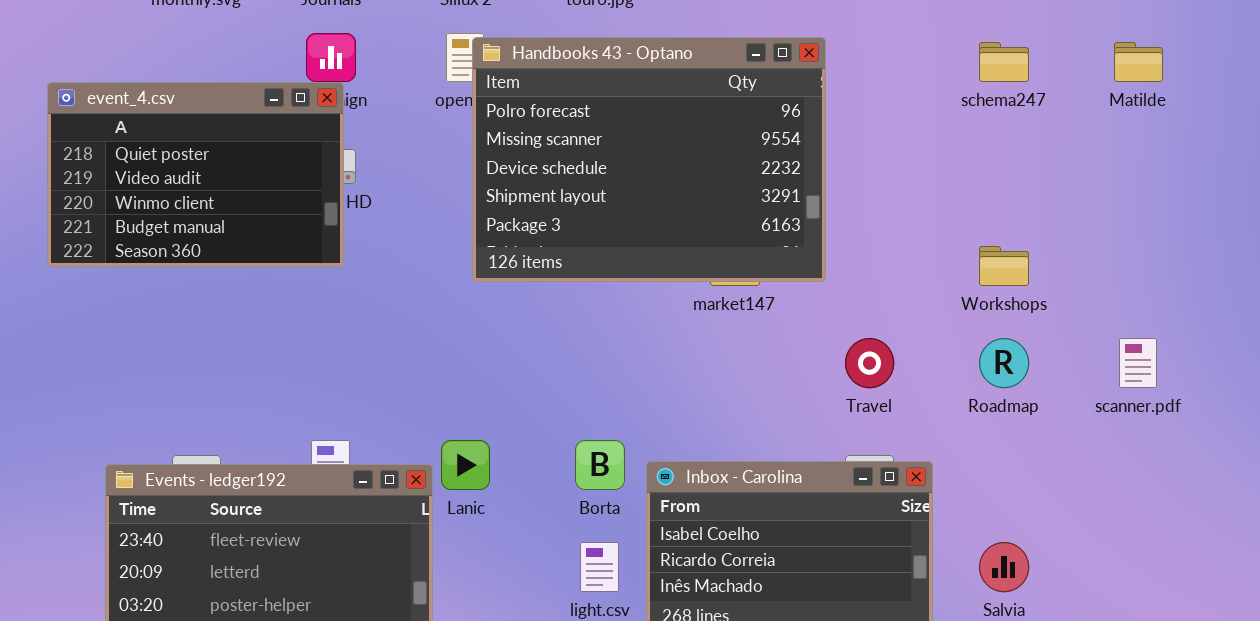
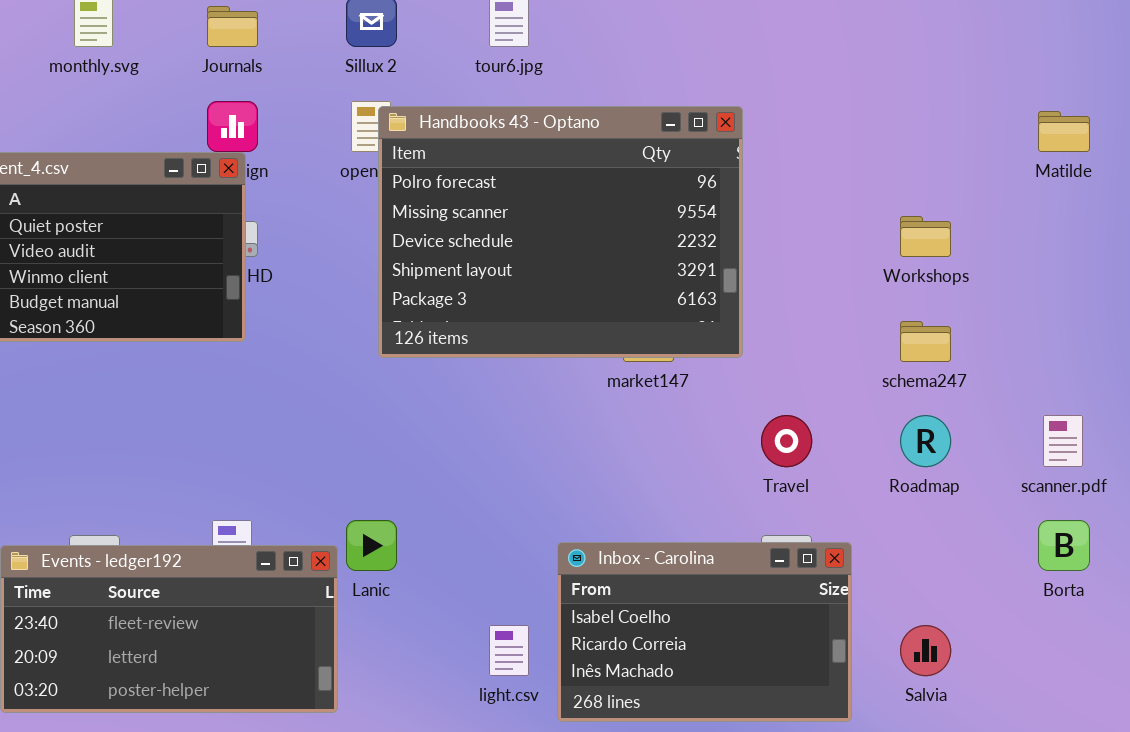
schema247: [979,42,1029,82] -> [900,321,951,362], moved
Workshops: [979,246,1029,286] -> [900,216,951,257], moved
Borta: [575,440,625,490] -> [1038,520,1090,571], moved

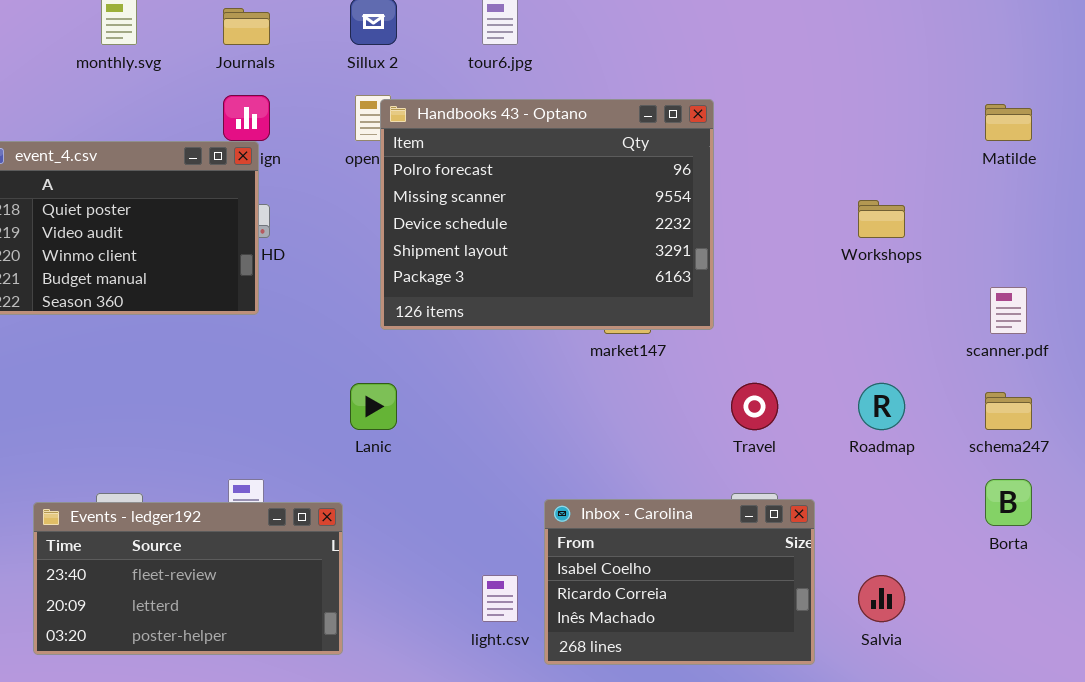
schema247: [900,321,951,362] -> [985,392,1032,430], moved
scanner.pdf: [1043,415,1083,467] -> [990,287,1027,334], moved
Lanic: [346,520,397,571] -> [350,383,397,430], moved

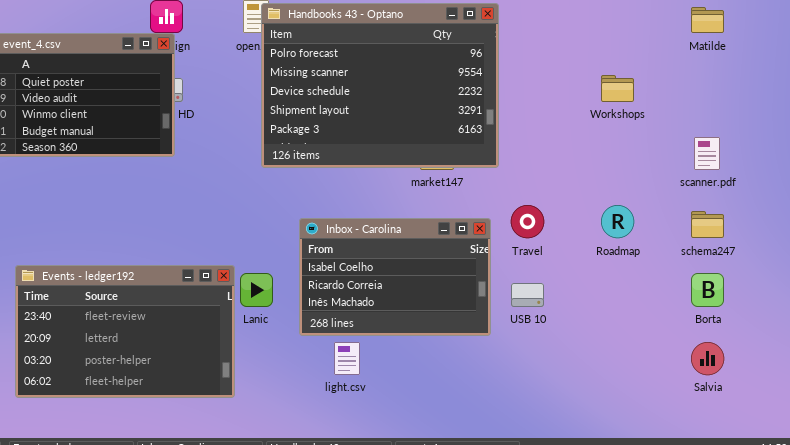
Lanic: [350,383,397,430] -> [240,273,273,307], moved
Inbox - Carolina: [544,499,815,665] -> [299,218,491,336], moved
Events - ledger192: [33,502,343,655] -> [15,265,235,398], resized
Salvia: [858,575,905,622] -> [691,342,724,375], moved

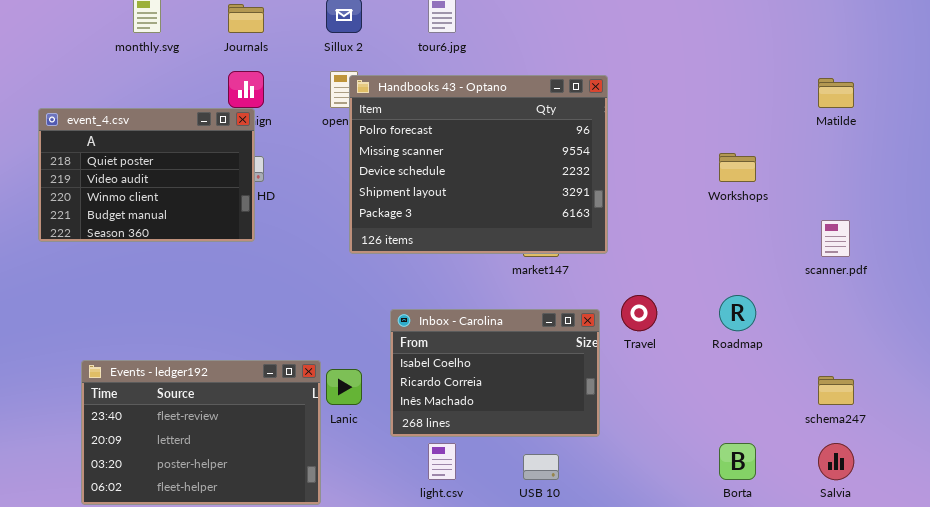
schema247: [691,211,724,238] -> [818,376,854,405], moved
Borta: [691,273,724,307] -> [719,443,756,480], moved
USB 10: [511,283,544,307] -> [523,454,559,480], moved

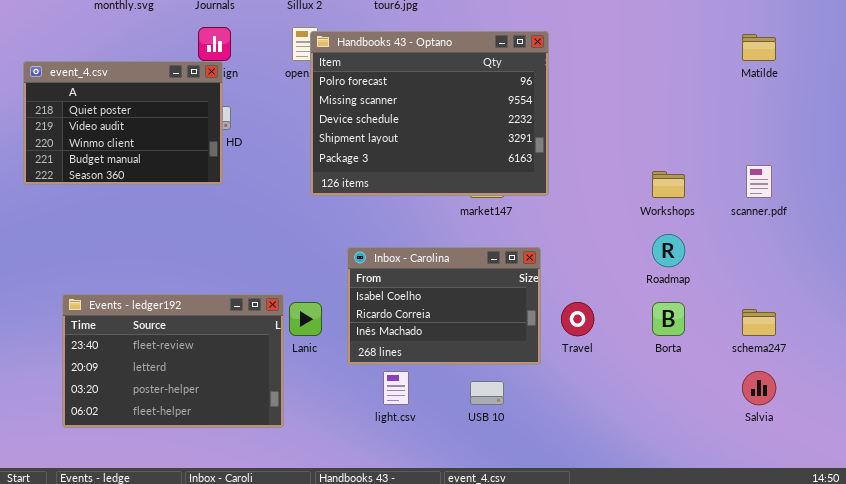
Workshops: [719,153,756,182] -> [652,171,685,198], moved
Travel: [621,295,657,331] -> [561,302,594,336], moved
Borta: [719,443,756,480] -> [652,302,685,336], moved

